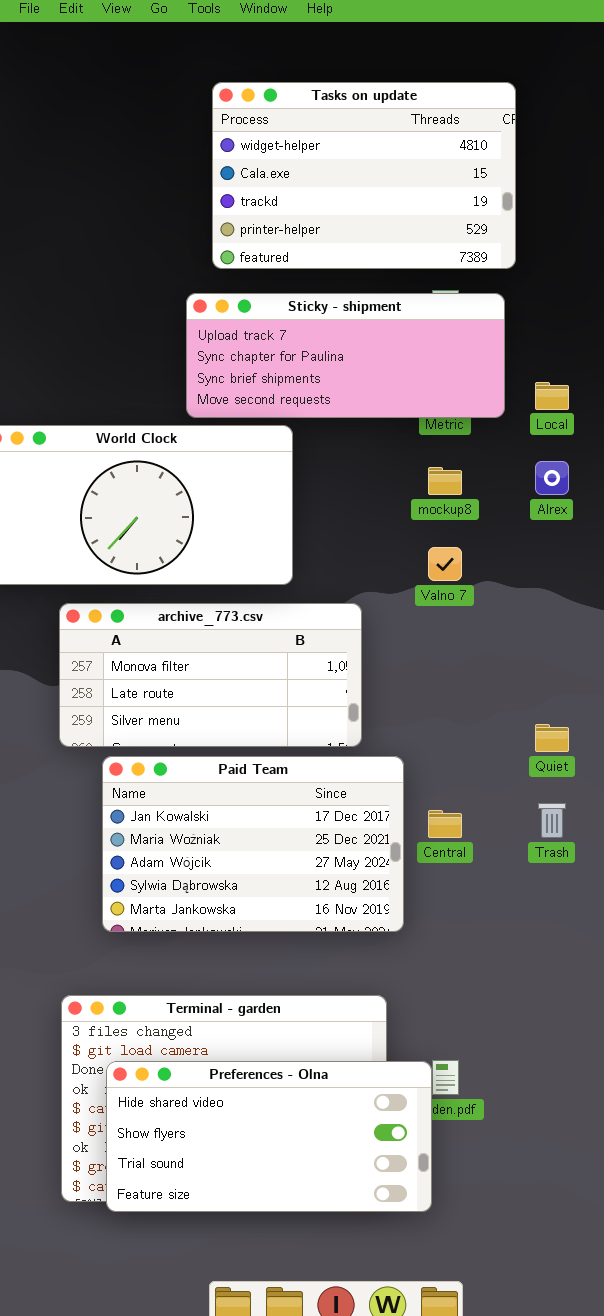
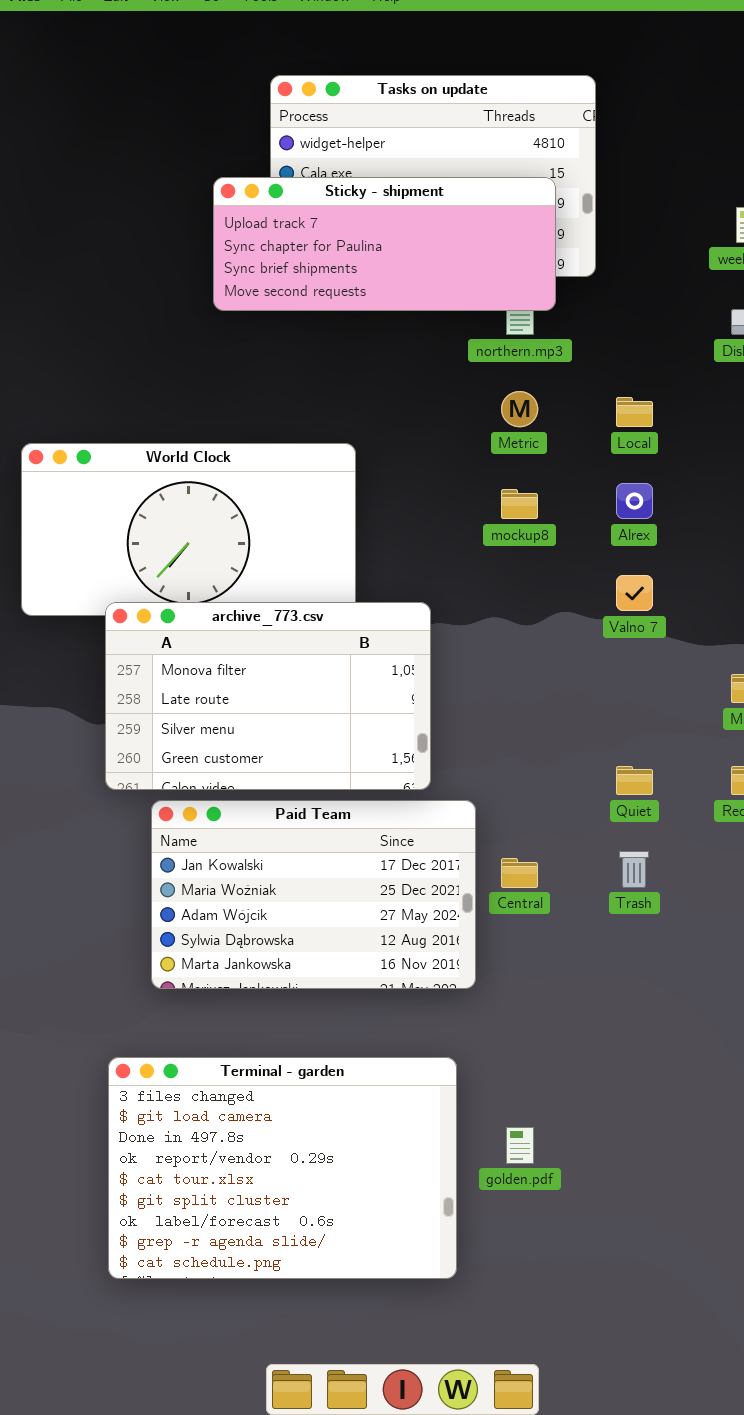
Sticky - shipment: [186,293,505,418] -> [213,177,556,311], moved
Valno 7: [428,547,462,581] -> [616,575,653,611], moved
archive_773.csv: [59,603,362,747] -> [105,602,431,790], resized
Preferences - Olna: [106,1061,432,1212] -> none, closed

